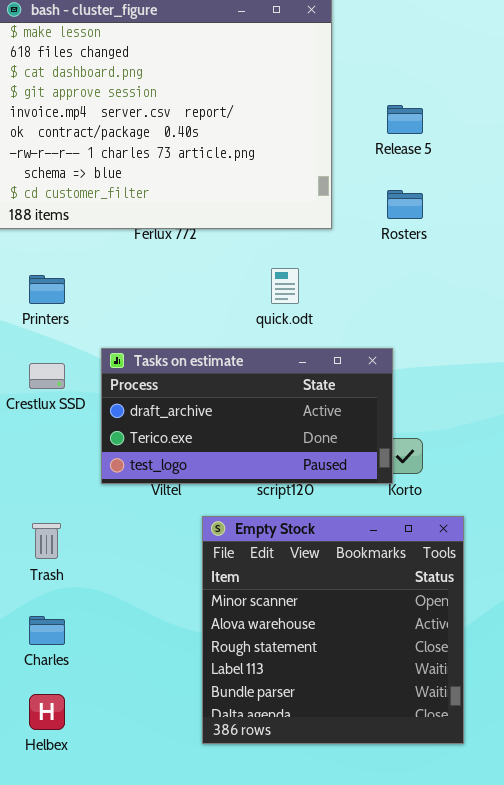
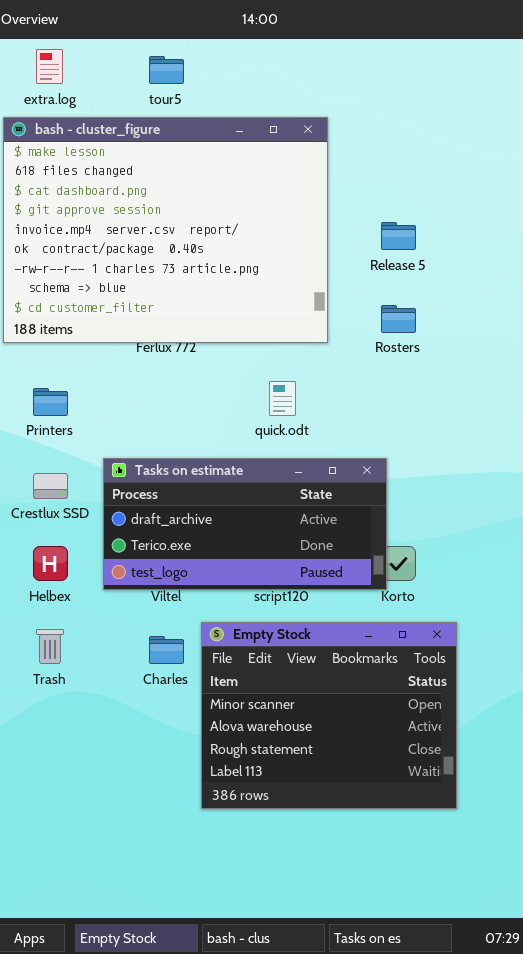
Empty Stock: [202,516,464,744] -> [201,622,457,809], resized
Charles: [29,616,65,645] -> [149,636,184,664], moved
Helbex: [29,694,65,730] -> [33,546,68,581], moved

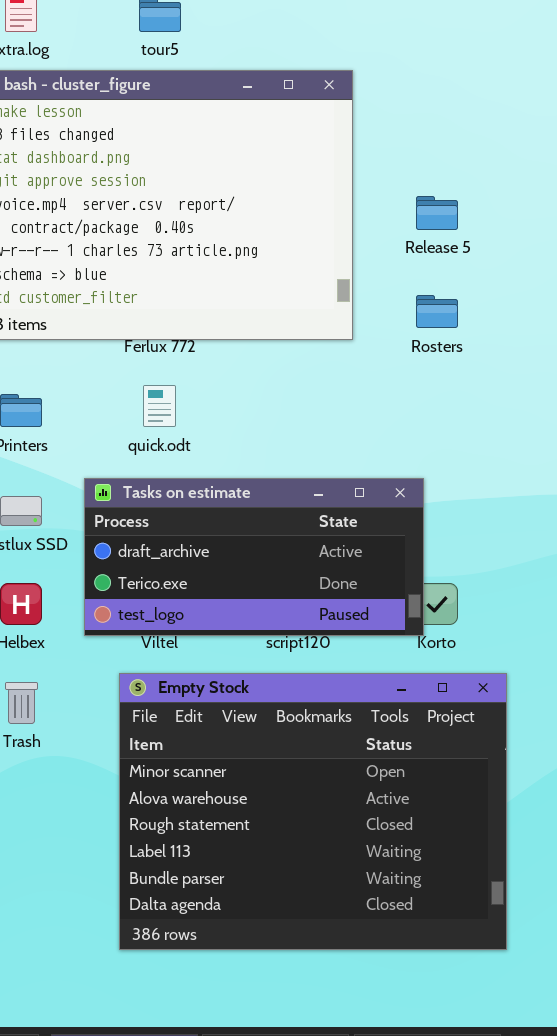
quick.odt: [269,381,296,416] -> [143,385,176,427], moved
Empty Stock: [201,622,457,809] -> [119,673,507,950], resized

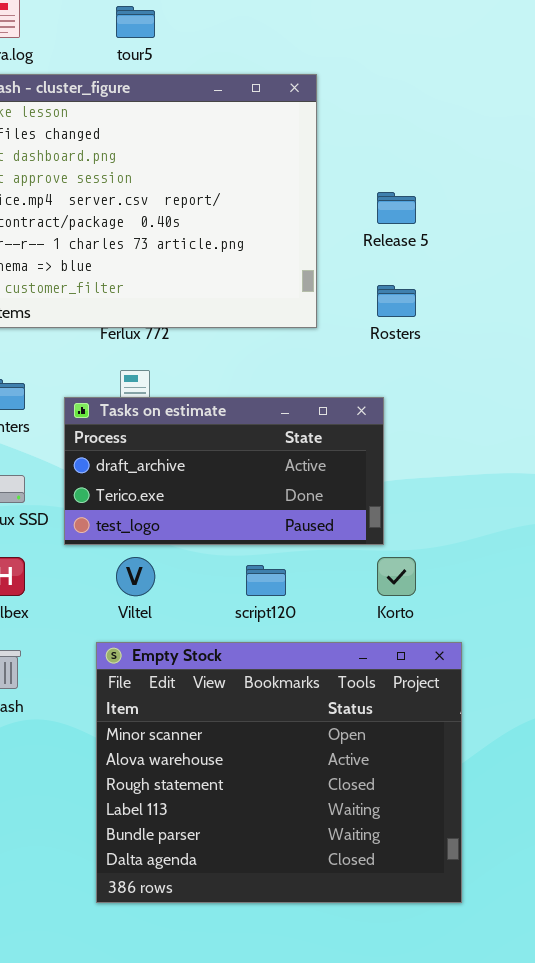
Tasks on estimate: [84,478,424,636] -> [64,397,384,545], moved

